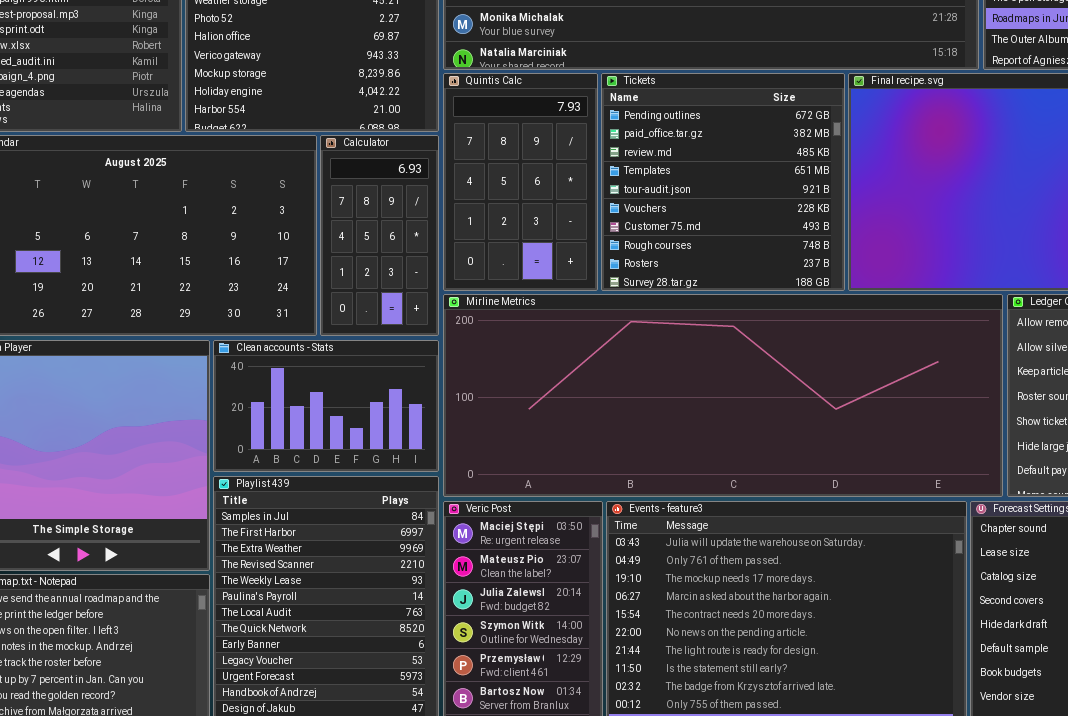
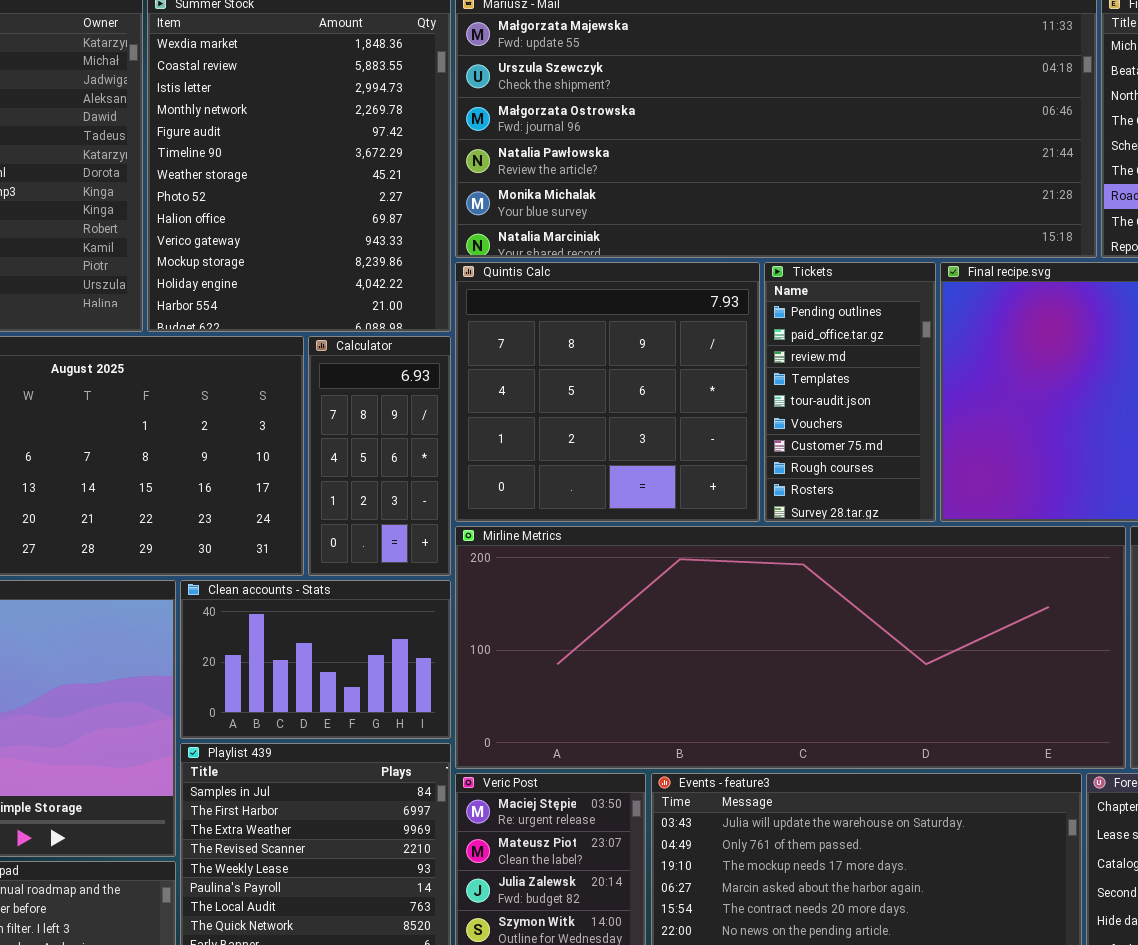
Quintis Calc: [443,73,598,291] -> [455,262,760,522], resized
Tickets: [601,73,845,291] -> [764,262,936,522], resized

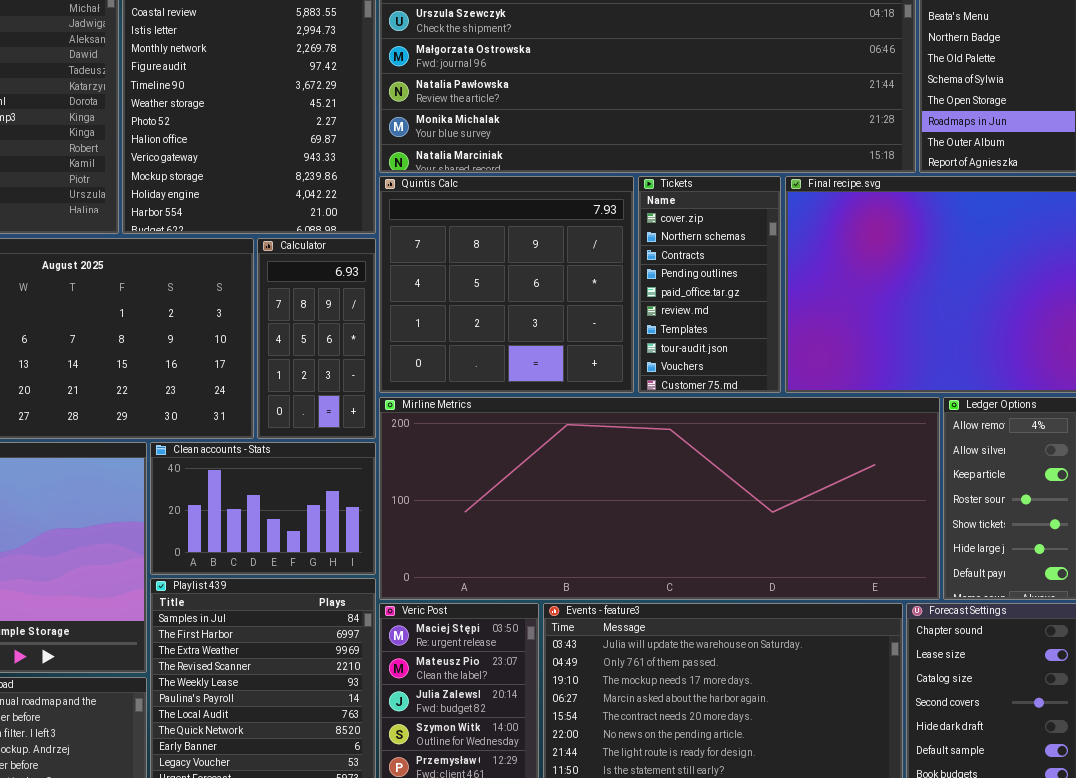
Tickets: [764,262,936,522] -> [638,176,781,393], scrolled up 3 rows

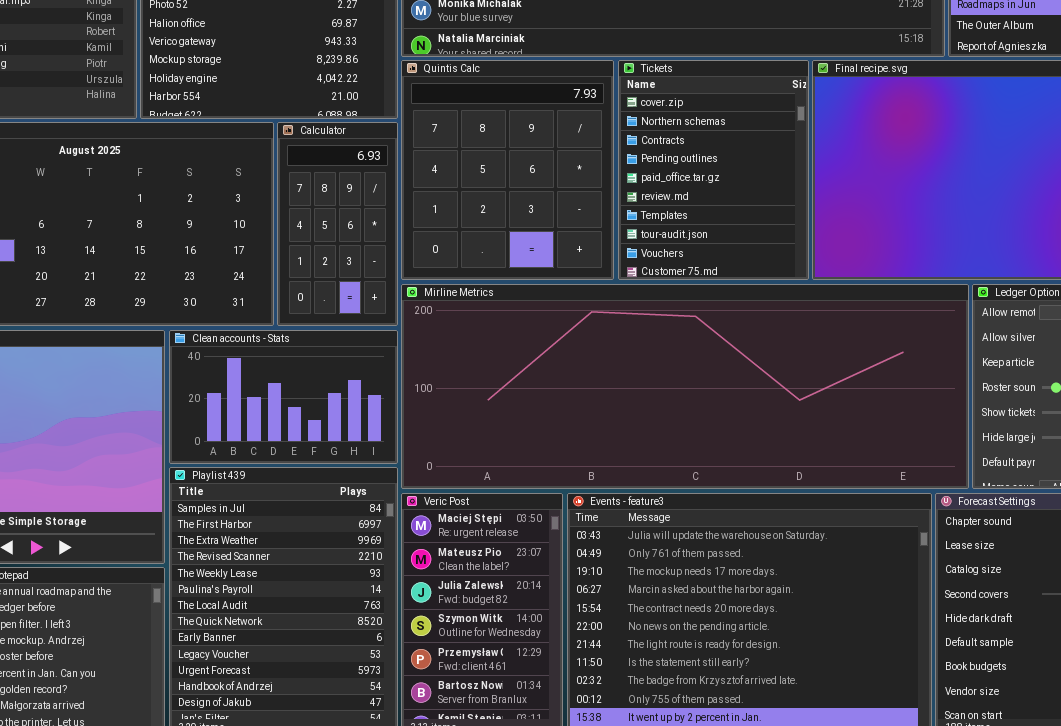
Quintis Calc: [379,176,634,393] -> [401,60,614,280], resized
Tickets: [638,176,781,393] -> [618,60,809,280], resized

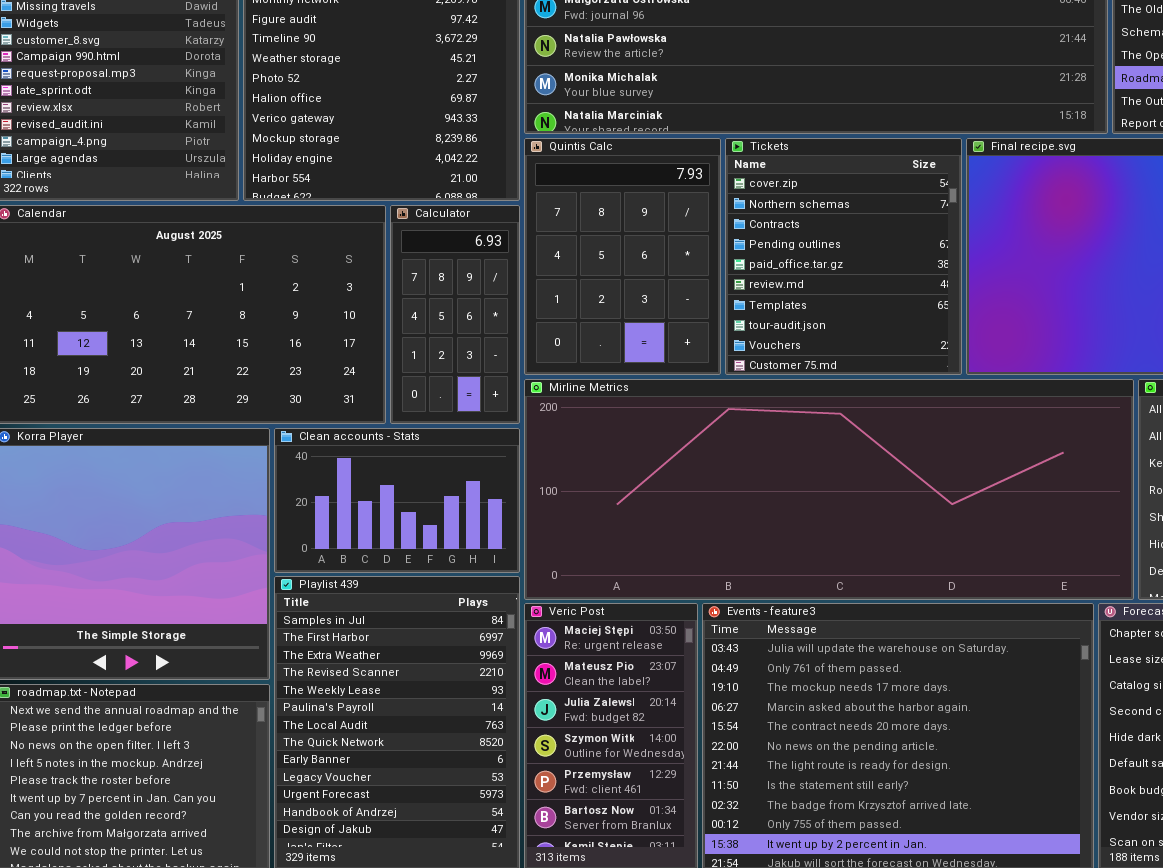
Quintis Calc: [401,60,614,280] -> [524,138,721,375], resized
Tickets: [618,60,809,280] -> [725,138,962,375], resized

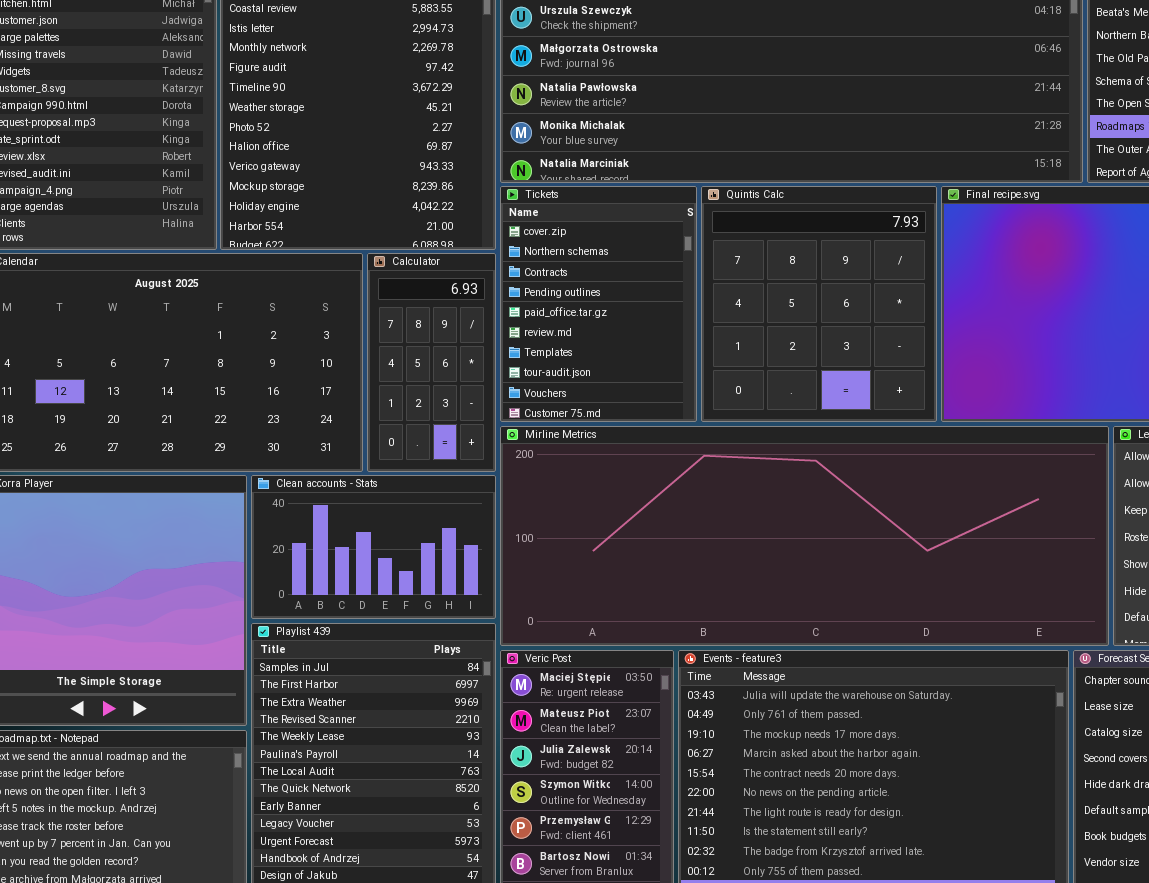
Quintis Calc: [524,138,721,375] -> [701,186,937,422], moved, resized
Tickets: [725,138,962,375] -> [500,186,697,422], moved, resized

